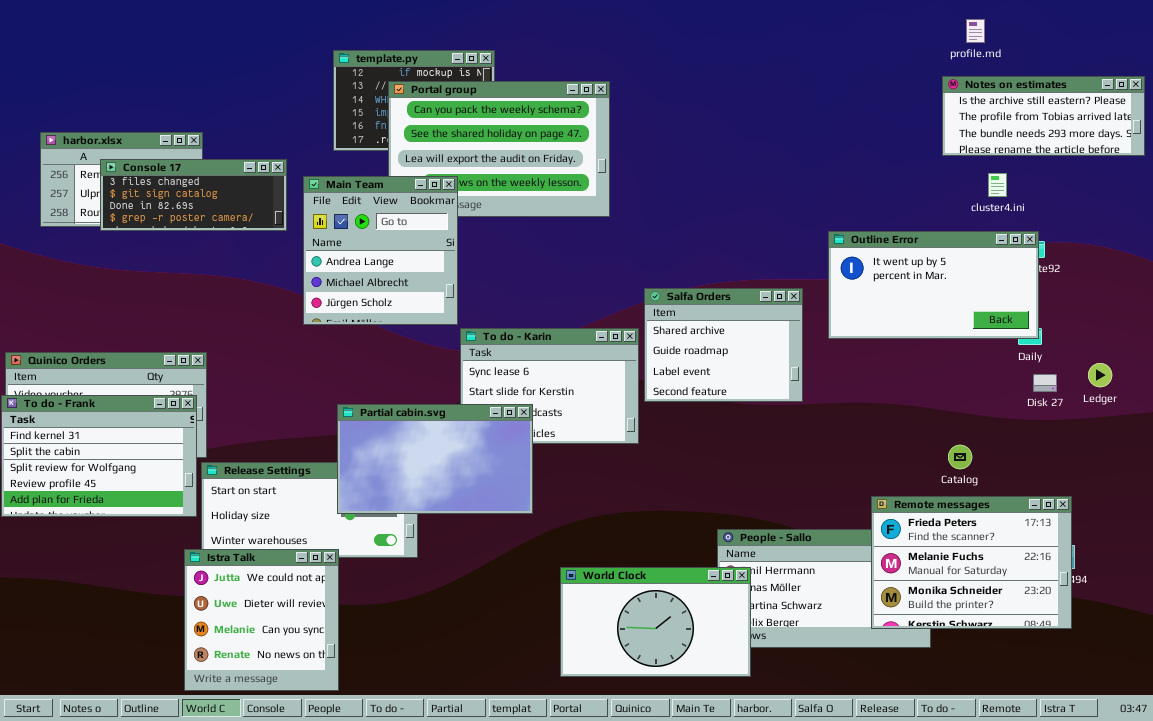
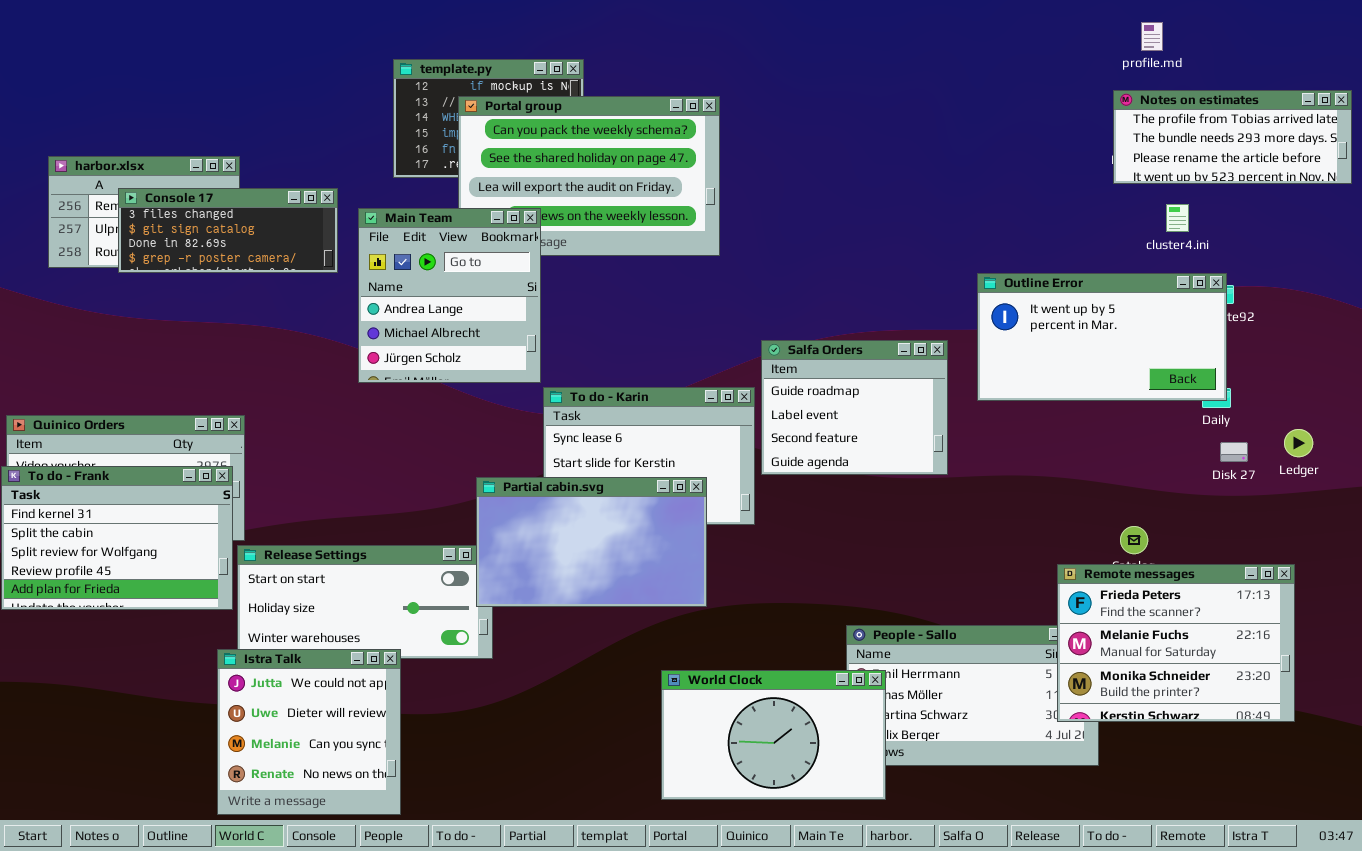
Notes on estimates: [942,76,1145,156] -> [1113,90,1352,184], scrolled down 1 row
Salfa Orders: [644,288,803,402] -> [761,340,948,475], scrolled down 1 row
Partial cabin.svg: [337,404,533,514] -> [476,477,707,607], moved
Remote messages: [871,496,1072,629] -> [1057,564,1295,722], moved

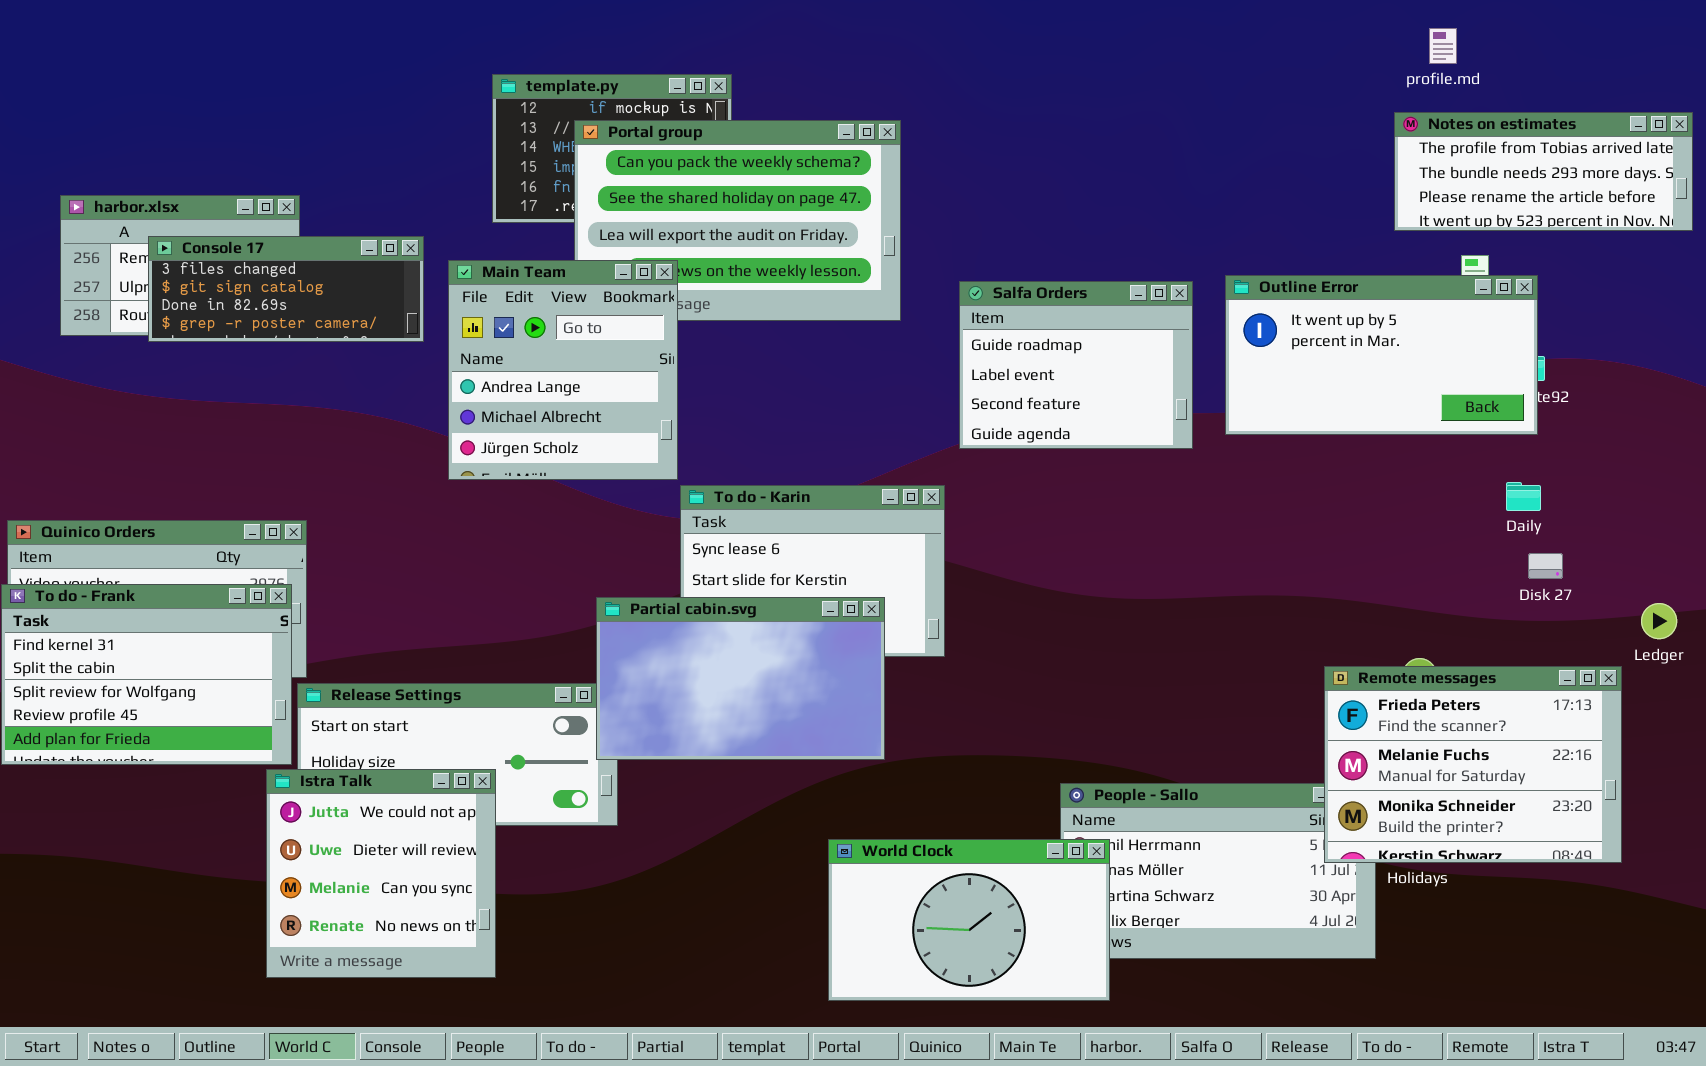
Outline Error: [977,273,1227,401] -> [1225,275,1538,435], moved
Salfa Orders: [761,340,948,475] -> [959,281,1193,449], moved
Ledger: [1284,429,1313,457] -> [1641,603,1677,639], moved
Remote messages: [1057,564,1295,722] -> [1324,666,1622,863], moved
Istra Talk: [217,649,401,815] -> [266,769,496,978], moved

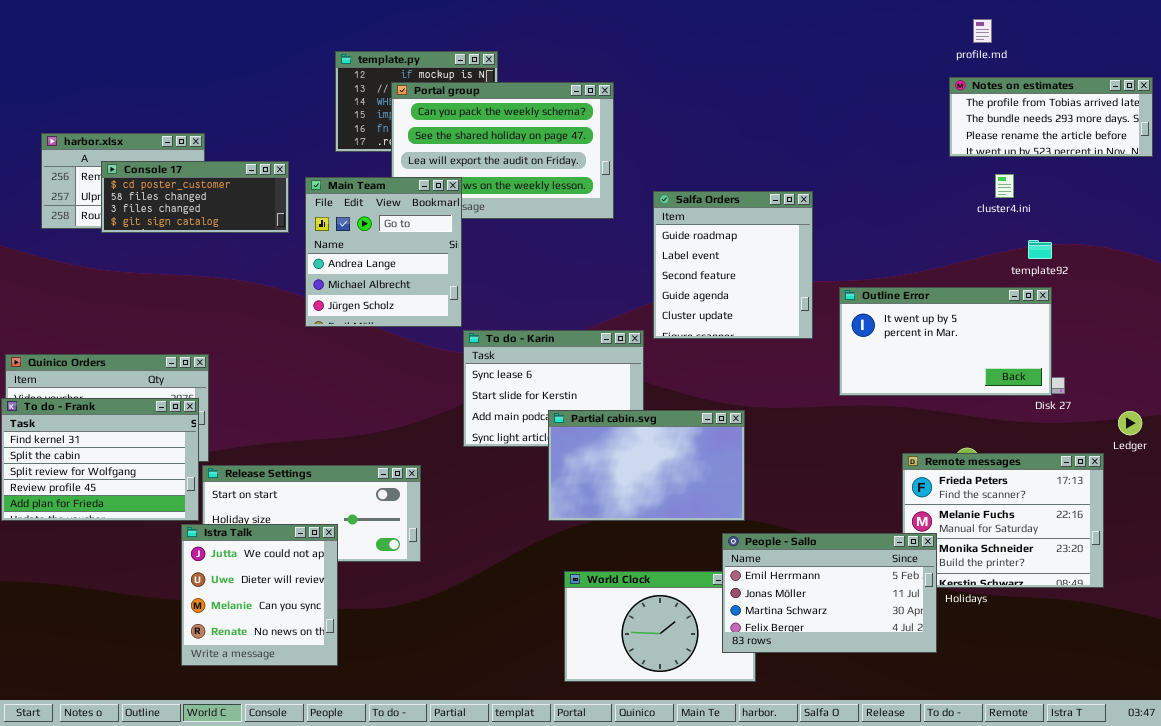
Console 17: [148,236,424,342] -> [101,161,289,233], scrolled up 2 rows
Outline Error: [1225,275,1538,435] -> [839,287,1052,396], moved
Salfa Orders: [959,281,1193,449] -> [653,191,813,339], resized
Partial cabin.svg: [596,597,885,760] -> [548,410,745,521], moved
People - Sallo: [1060,783,1376,959] -> [722,533,937,653], raised

